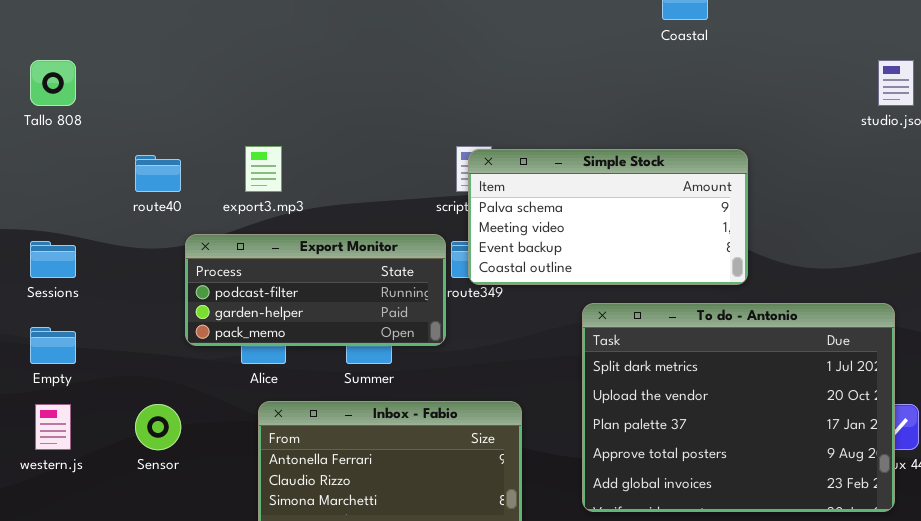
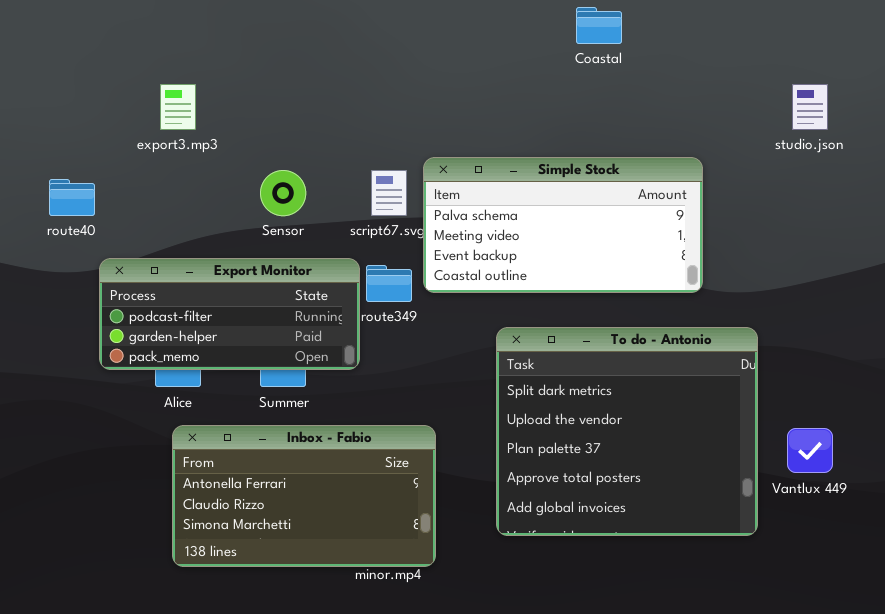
export3.mp3: [245,146,282,192] -> [160,84,196,130], moved
Simple Stock: [468,149,748,285] -> [423,157,703,293], moved
To do - Antonio: [582,303,895,512] -> [496,327,758,536], resized
Sensor: [135,404,181,450] -> [260,170,306,216], moved

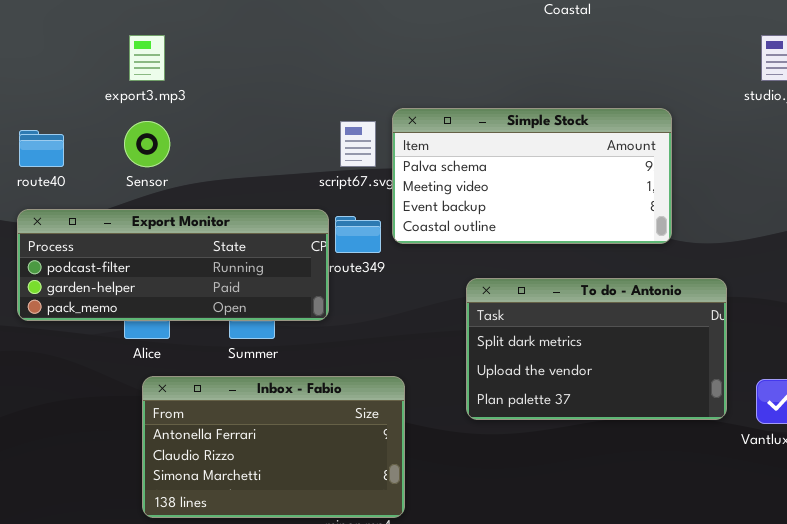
Sensor: [260,170,306,216] -> [124,121,170,167], moved
Export Monitor: [99,258,360,370] -> [17,209,329,321], resized
To do - Antonio: [496,327,758,536] -> [466,278,727,420], resized

